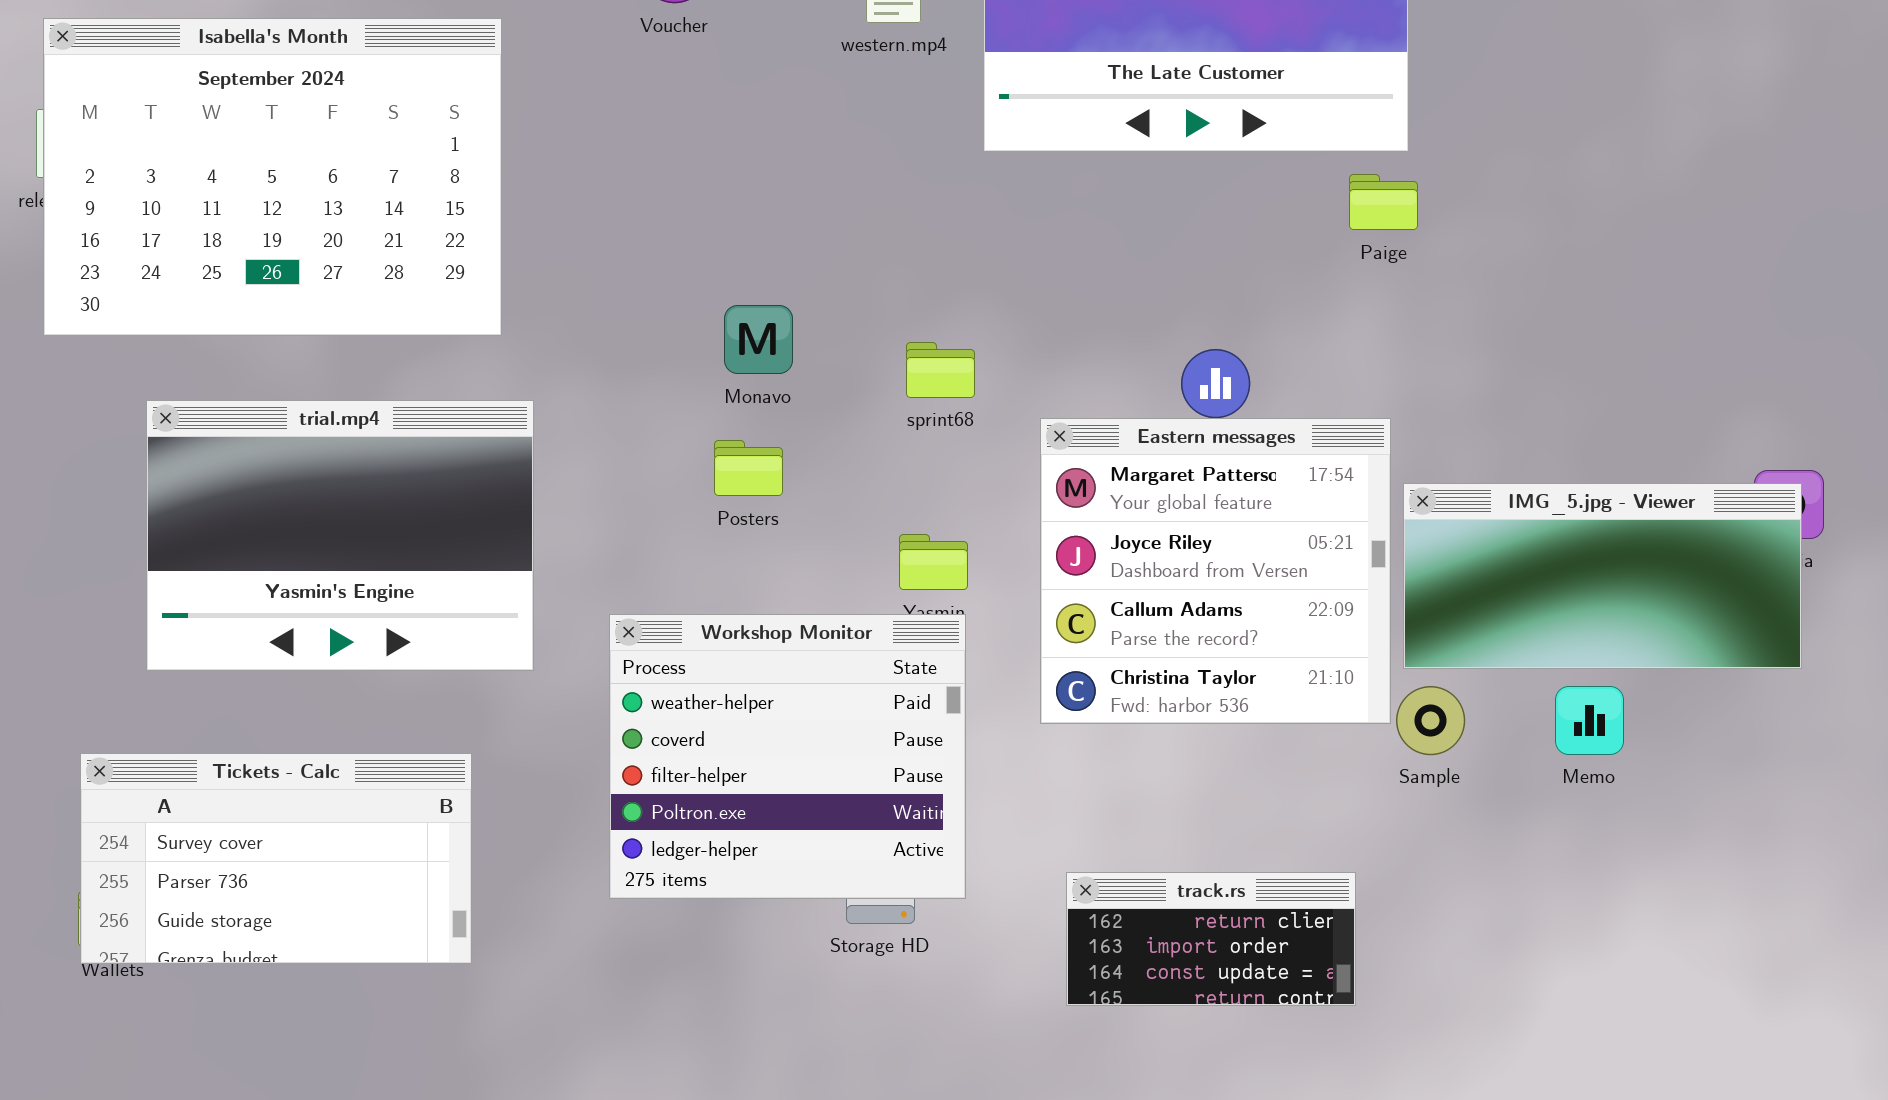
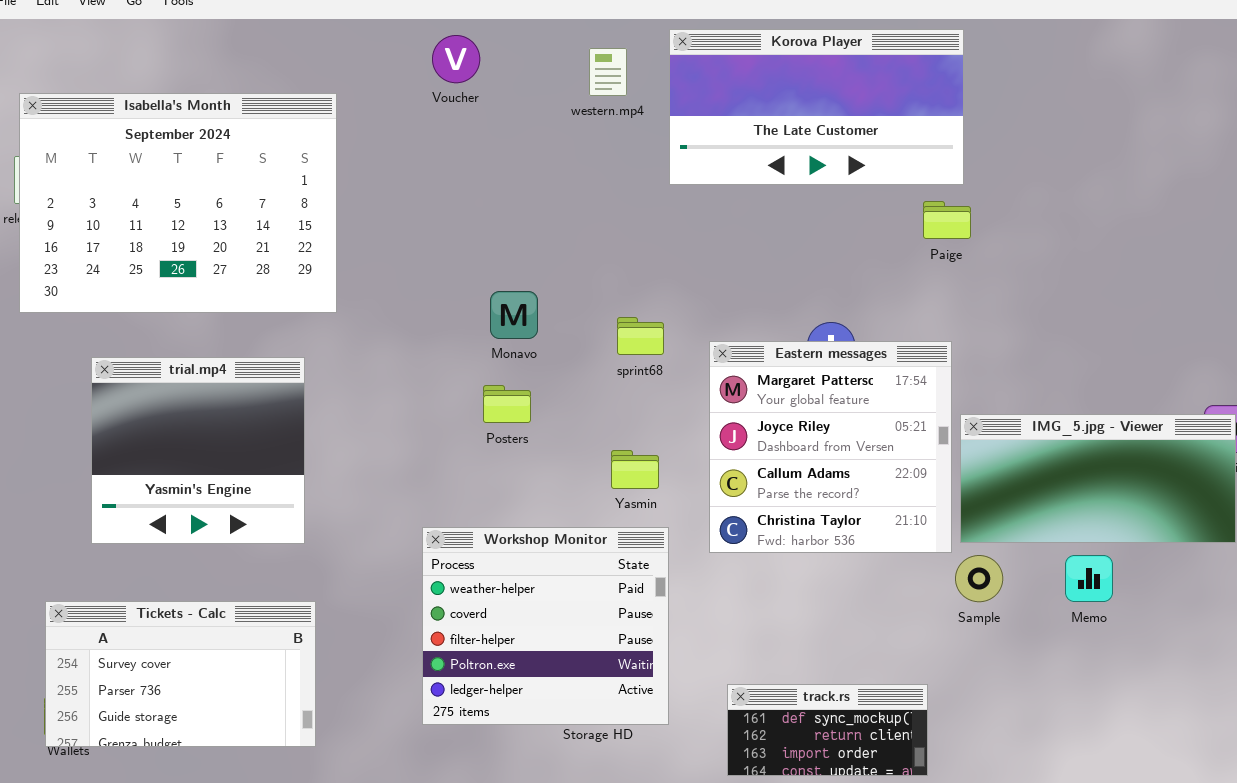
trial.mp4: [146,400,534,671] -> [91,357,305,544], resized
Eastern messages: [1040,418,1391,724] -> [709,341,952,553], moved
Workshop Monitor: [609,614,966,899] -> [422,527,669,725], moved
track.rs: [1066,872,1356,1006] -> [727,684,928,776], scrolled up 1 row

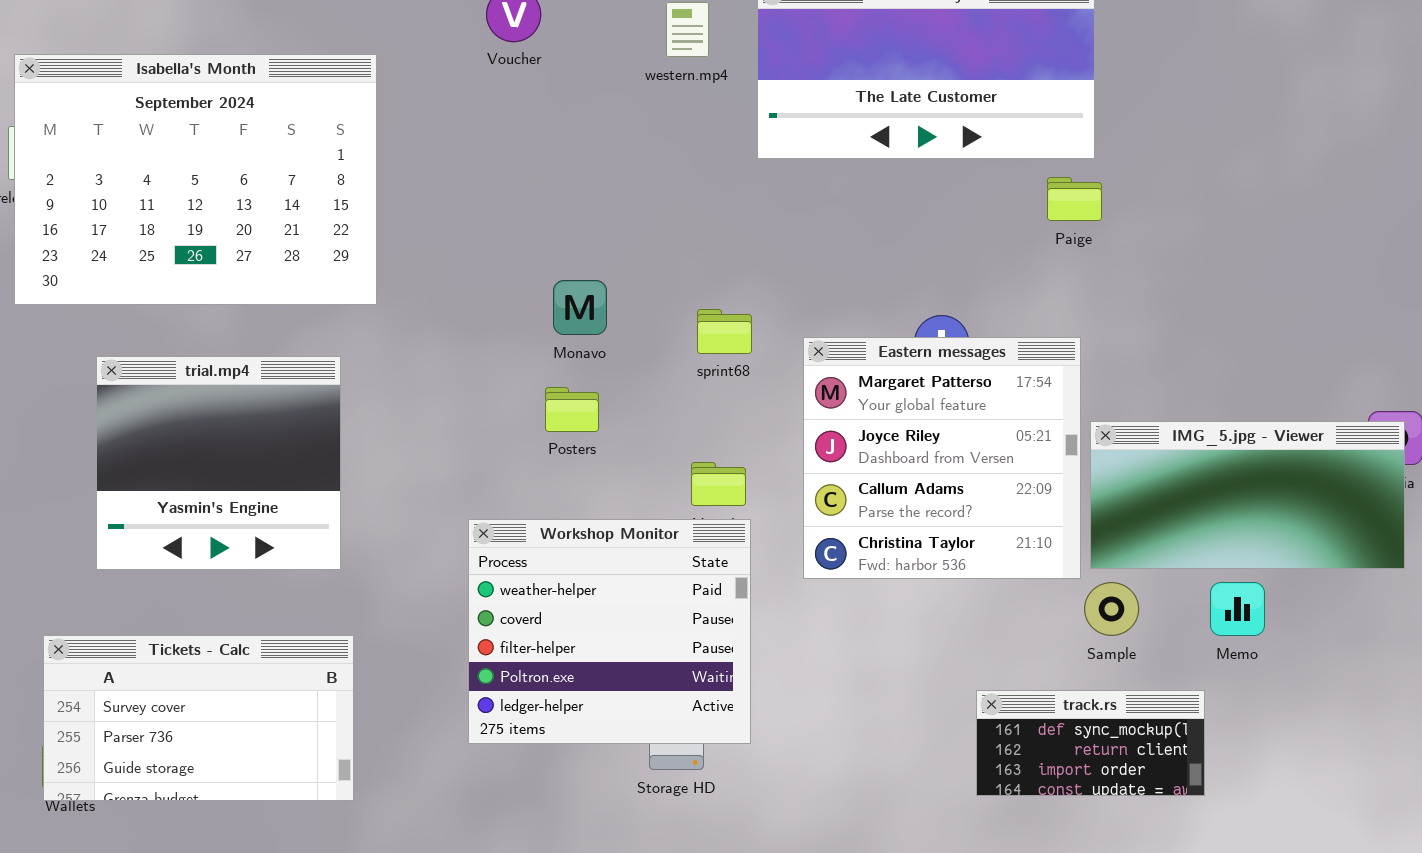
Workshop Monitor: [422,527,669,725] -> [468,519,751,744], moved
track.rs: [727,684,928,776] -> [976,690,1205,796], moved

